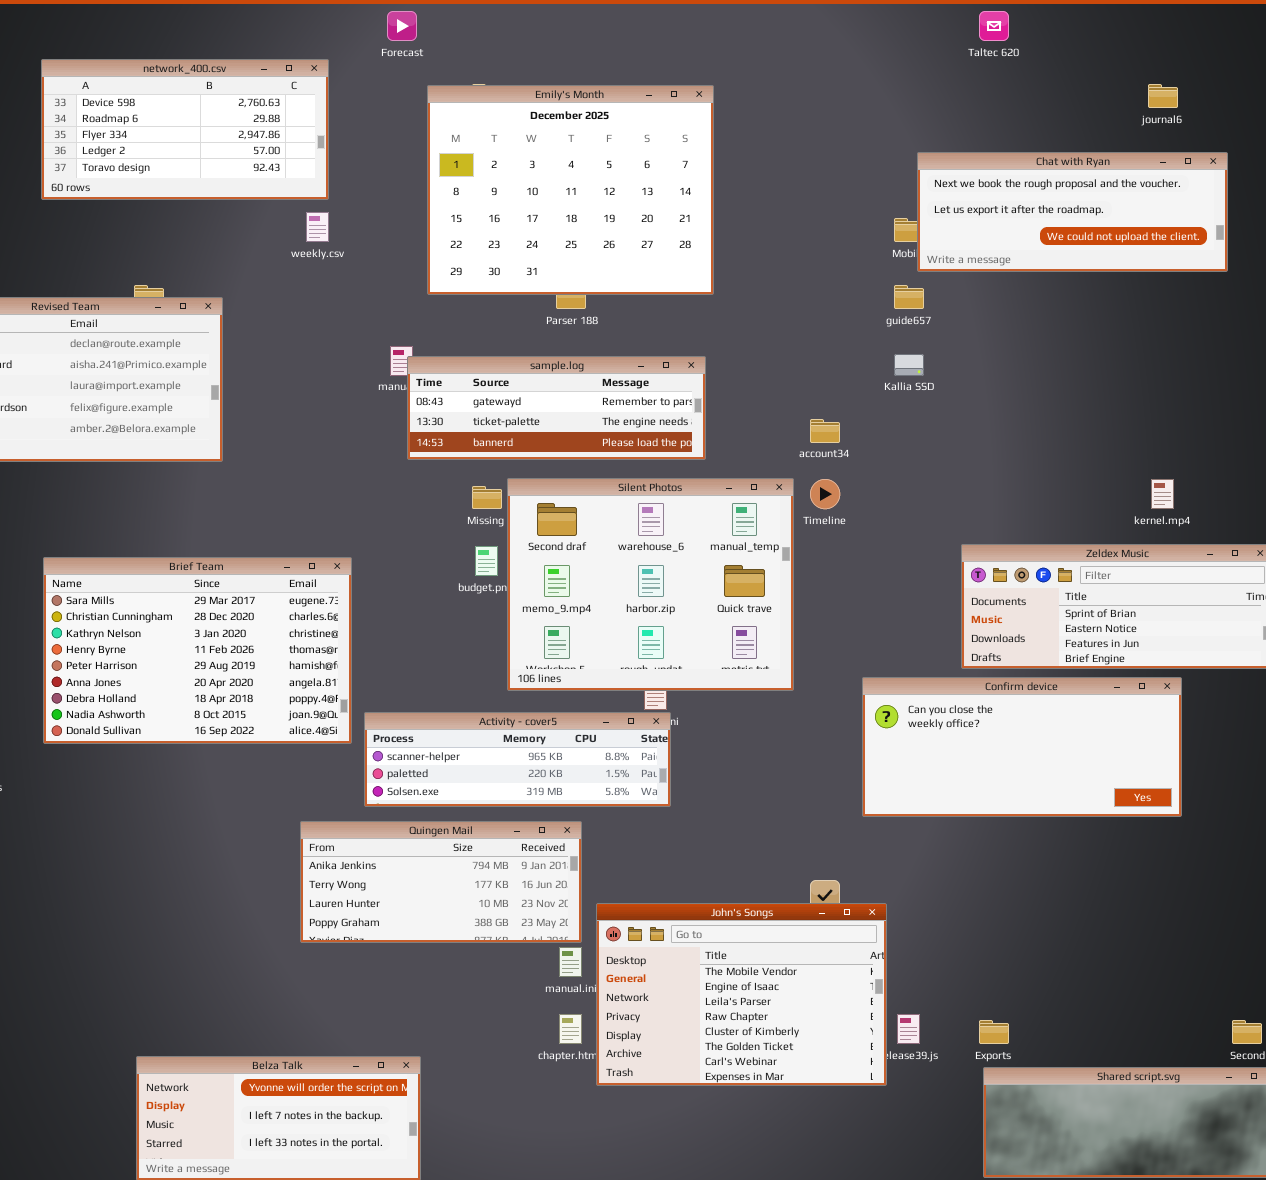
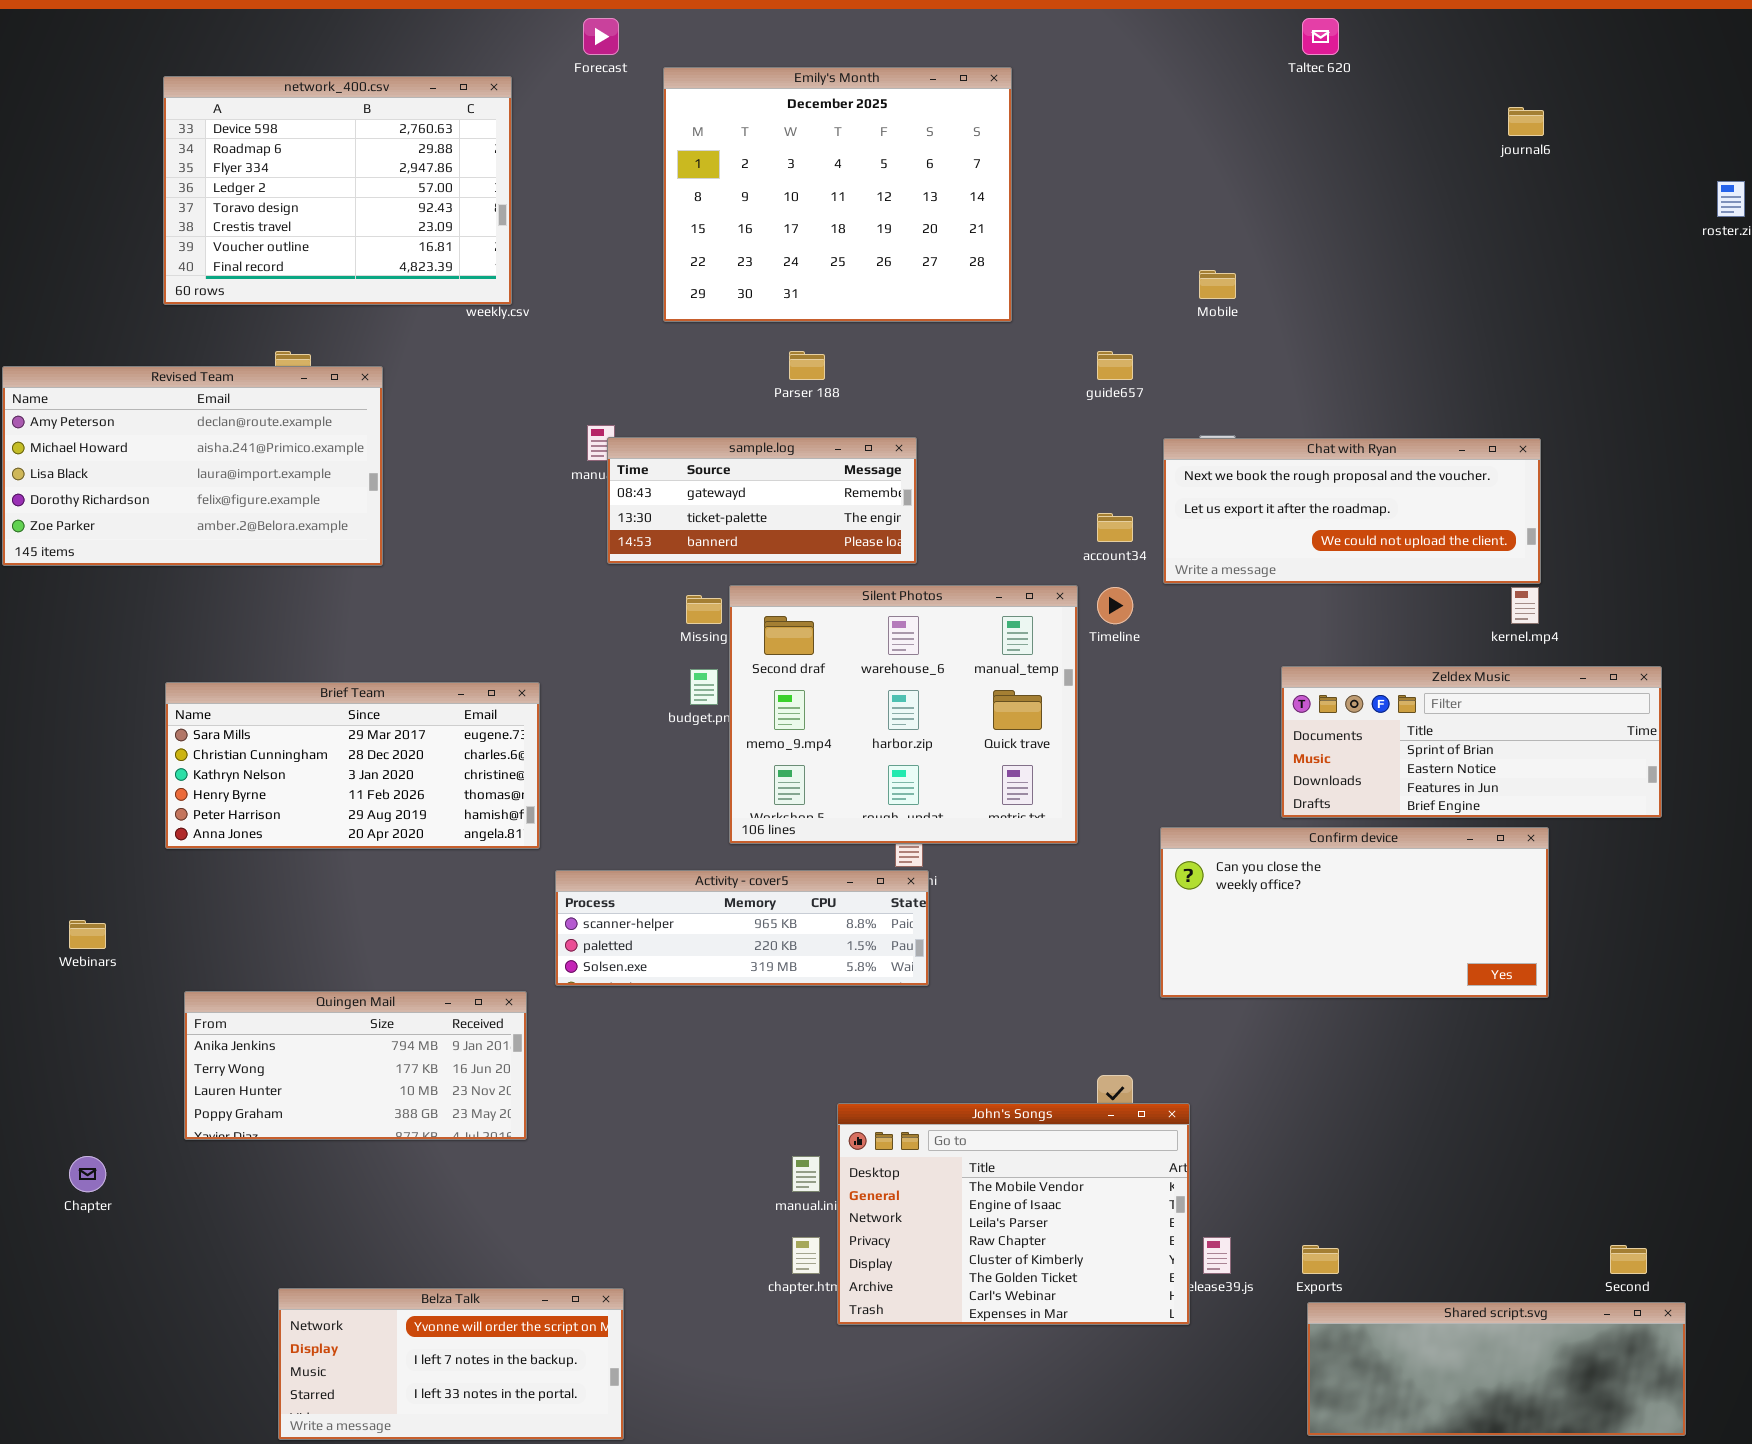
network_400.csv: [41,59,329,200] -> [163,76,512,305], resized
Emily's Month: [427,85,714,295] -> [663,67,1012,322], moved
Chat with Ryan: [917,152,1228,272] -> [1163,438,1541,584], moved
guide657: [894,285,924,309] -> [1097,351,1133,380], moved
sample.log: [407,356,706,460] -> [607,437,917,564], resized
Brief Team: [43,557,352,744] -> [165,682,540,849], resized
Quingen Mail: [300,821,582,943] -> [184,991,527,1140], moved

